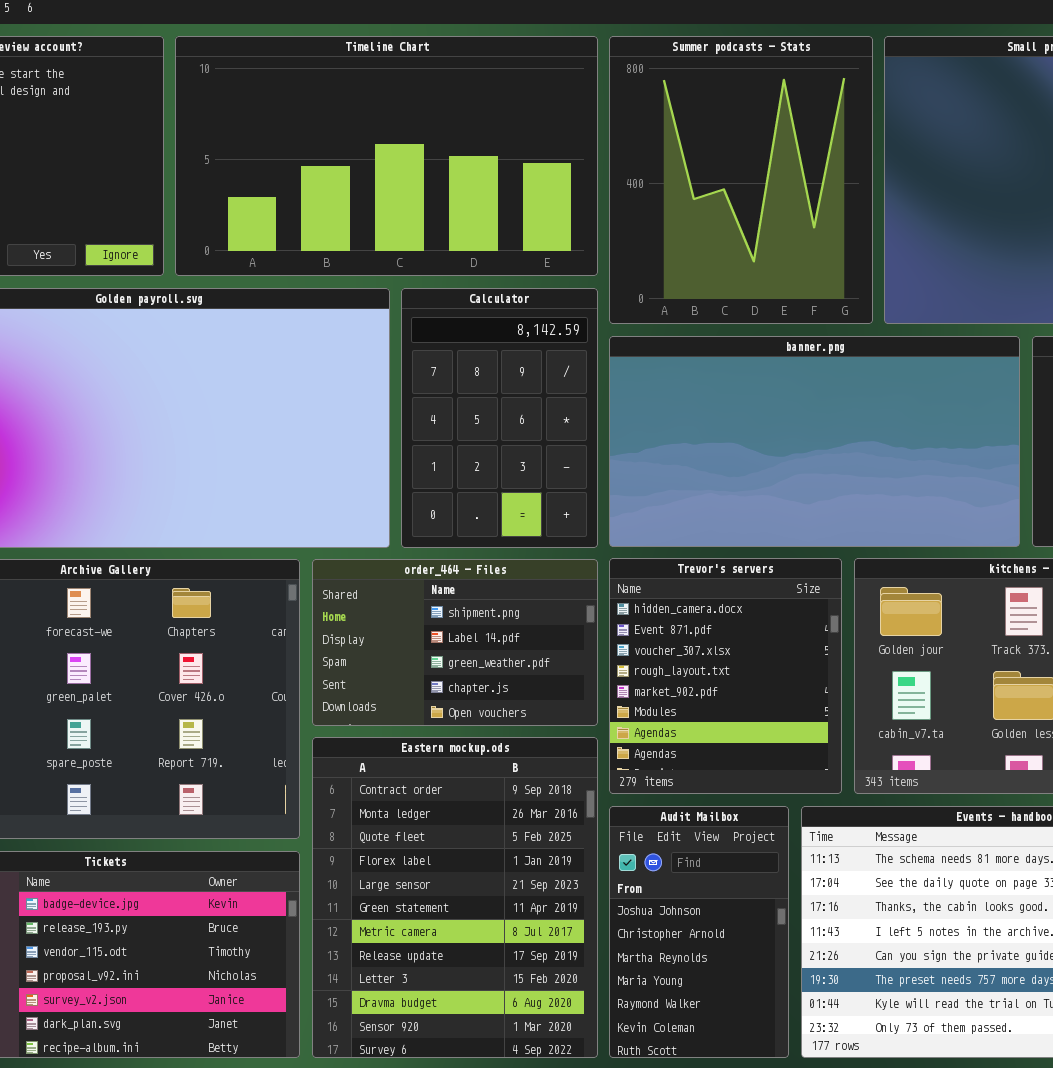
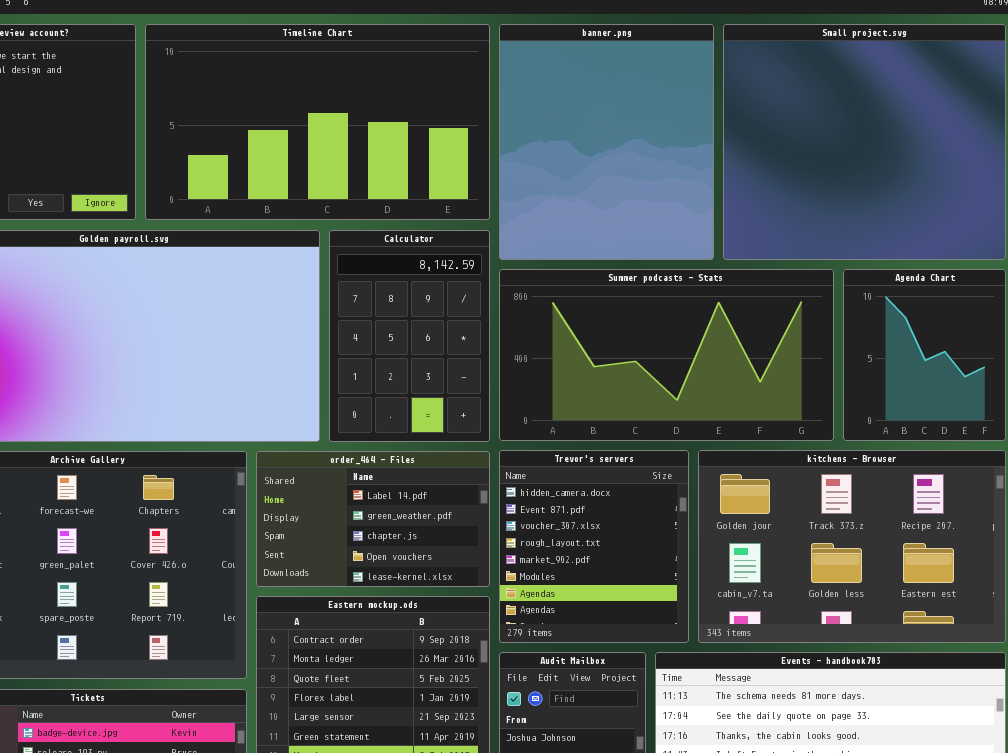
Summer podcasts - Stats: [609,36,873,324] -> [499,269,834,441], moved, resized
banner.png: [609,336,1020,547] -> [499,24,714,260], moved, resized
order_464 - Files: [312,559,598,726] -> [256,451,490,587], scrolled down 1 row

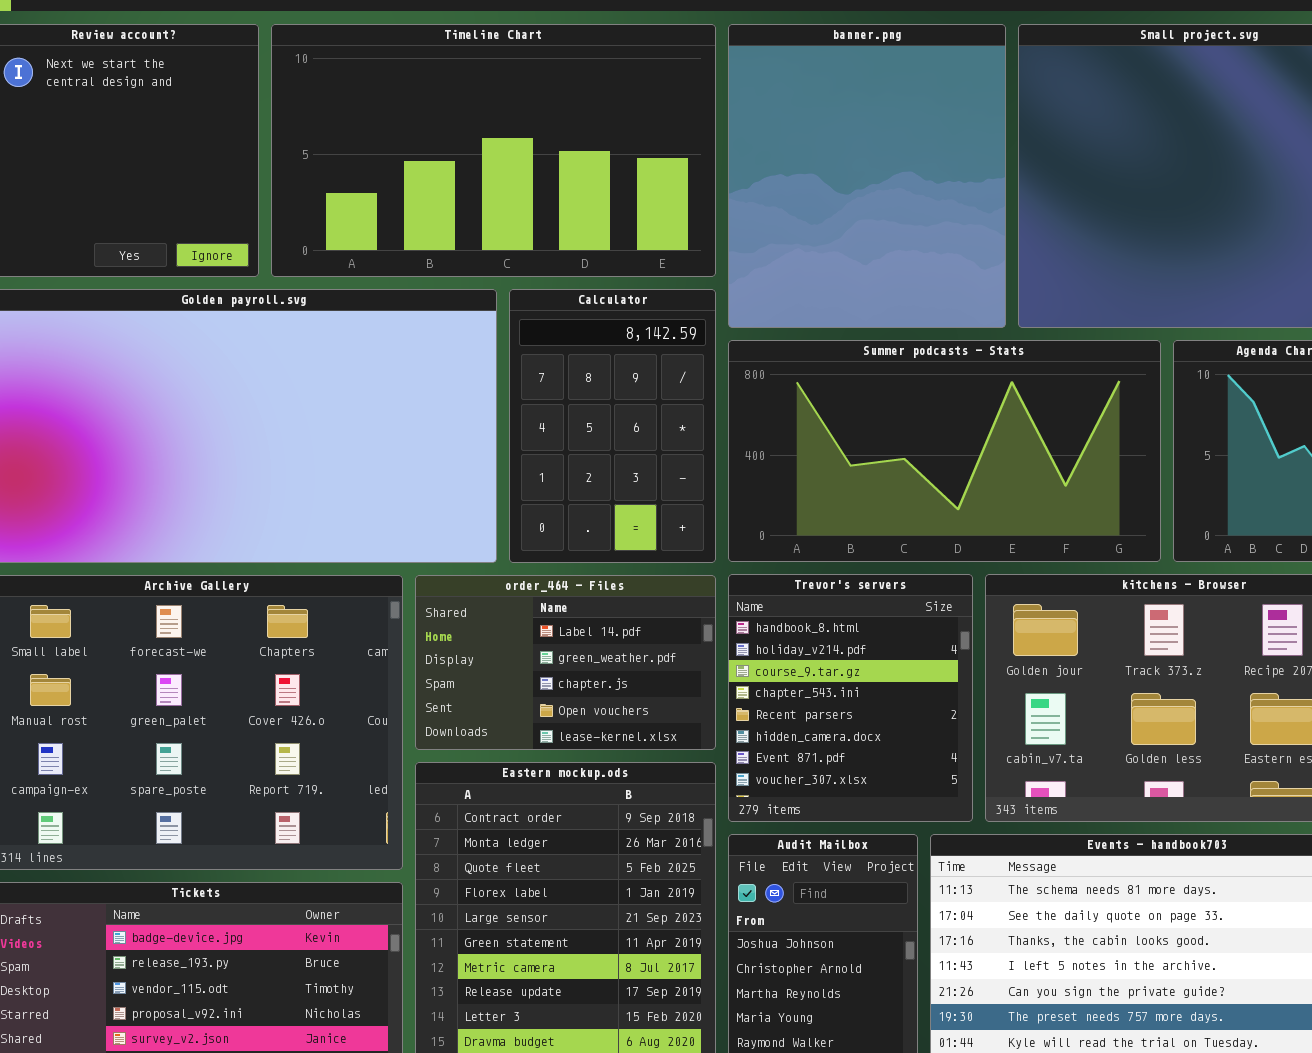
Trevor's servers: [499,450,689,643] -> [728,574,973,822], scrolled up 5 rows

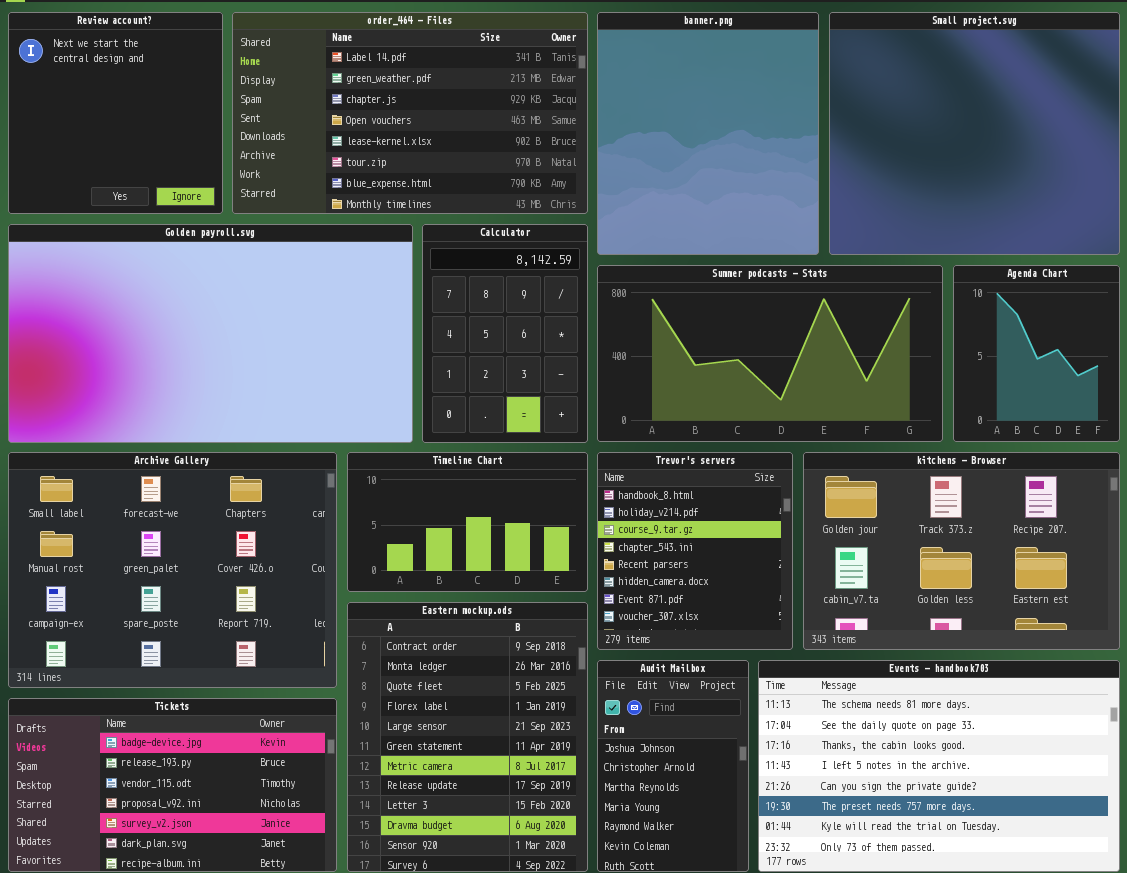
Timeline Chart: [271,24,716,277] -> [347,452,588,592], moved, resized
order_464 - Files: [415,575,716,750] -> [232,12,588,214], moved, resized

